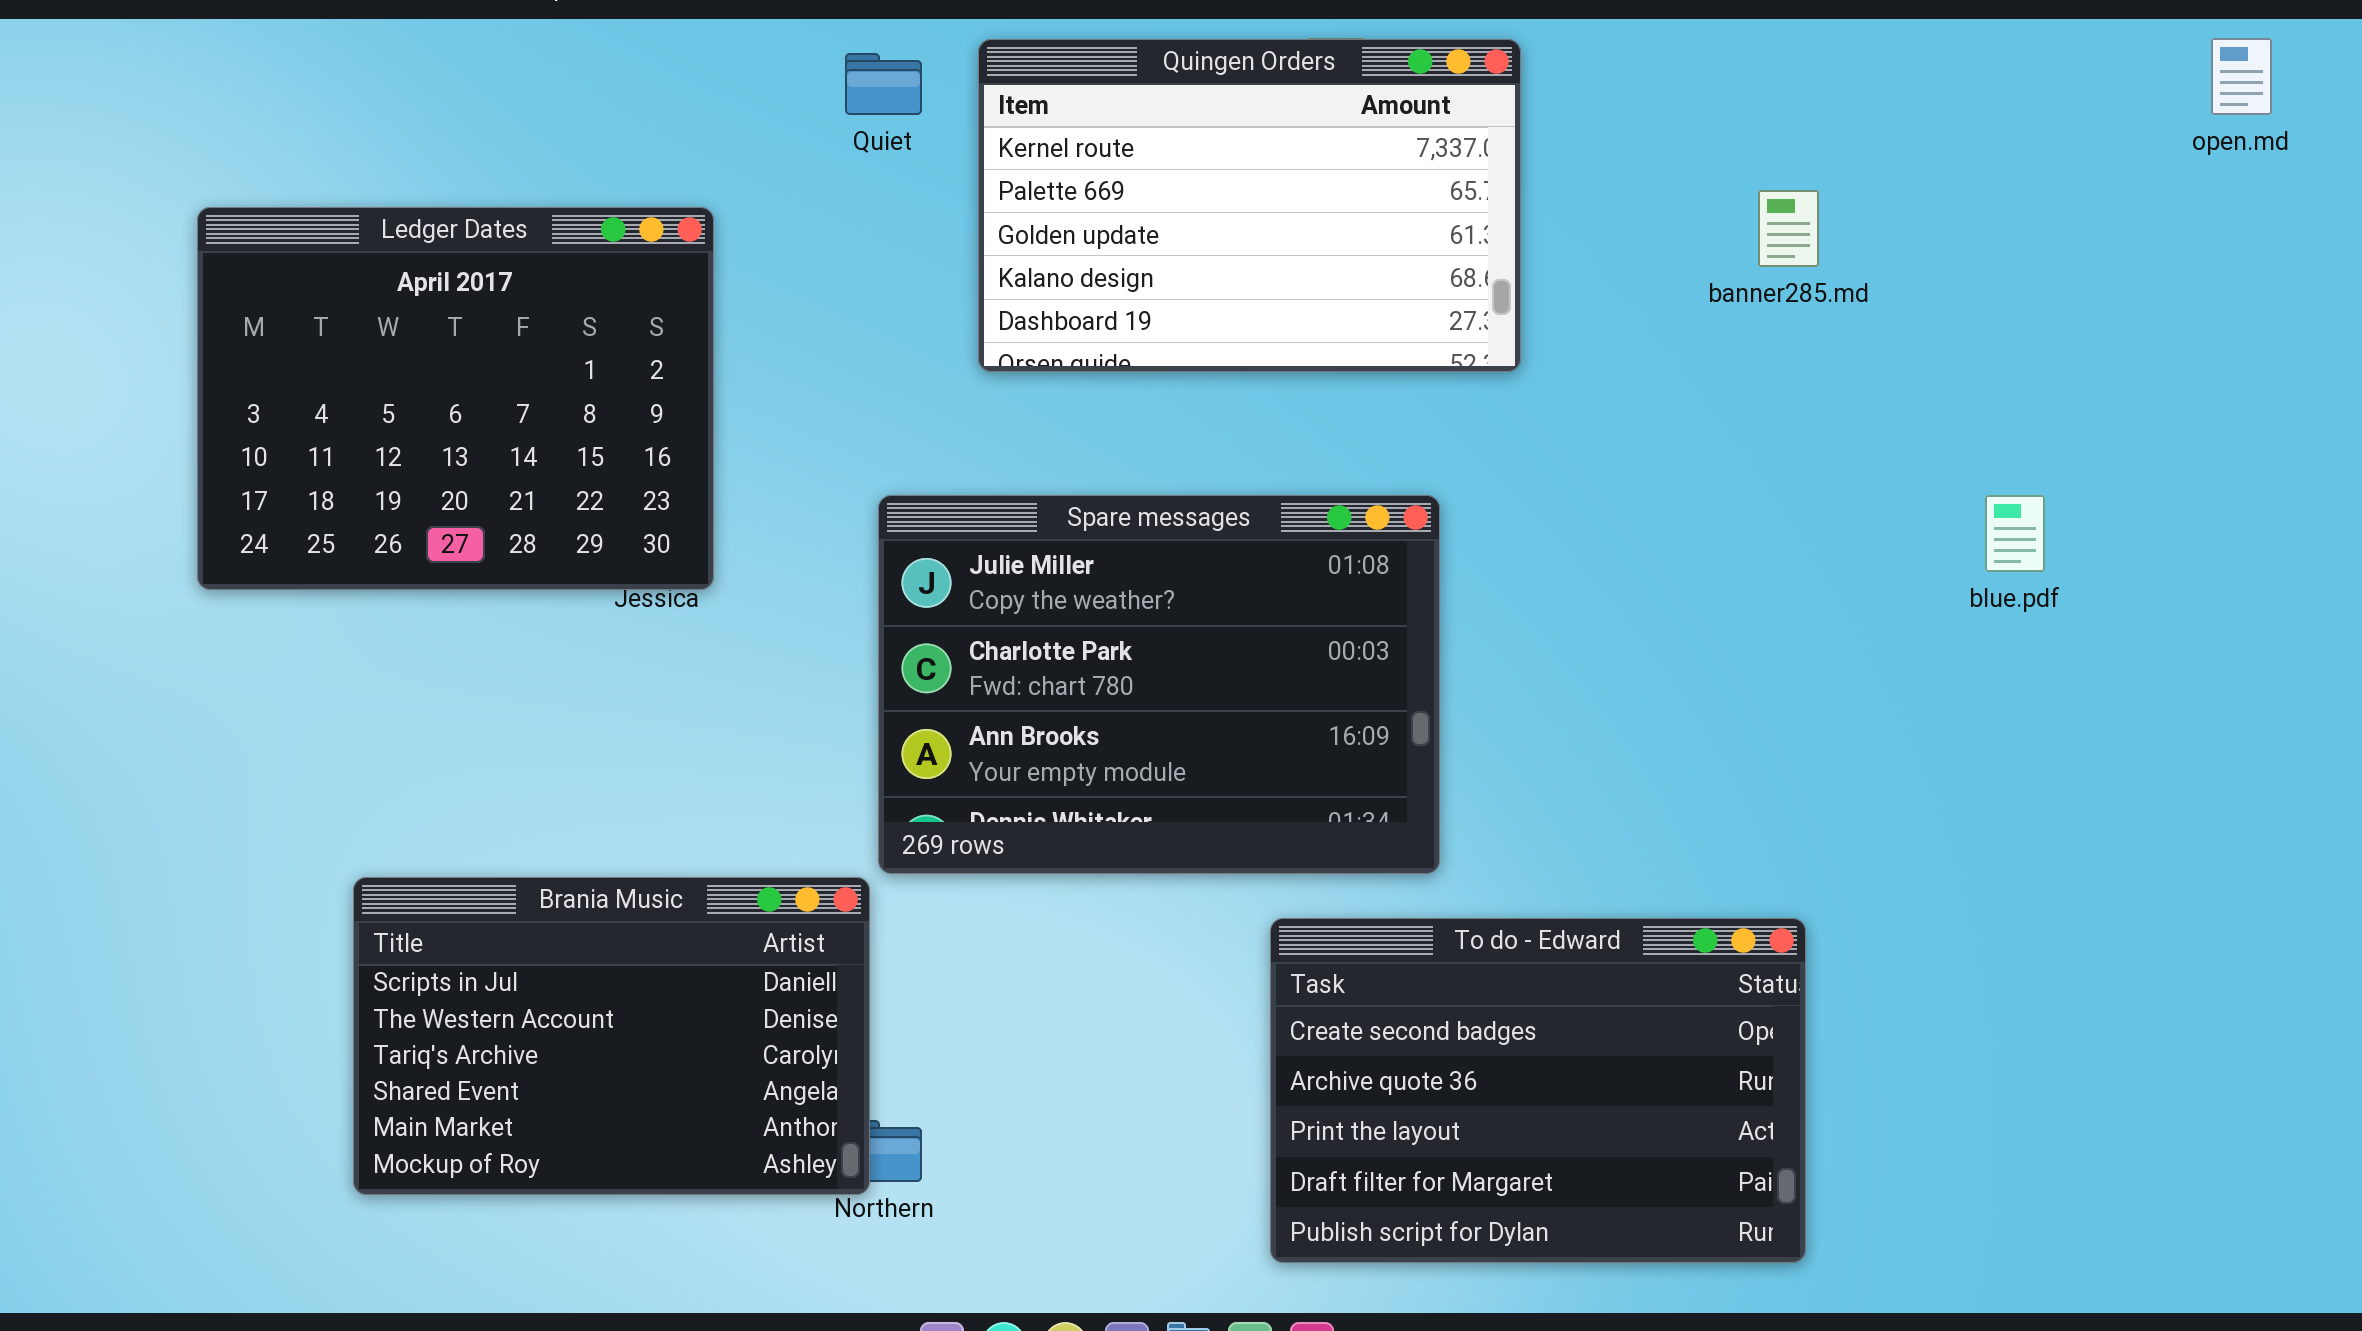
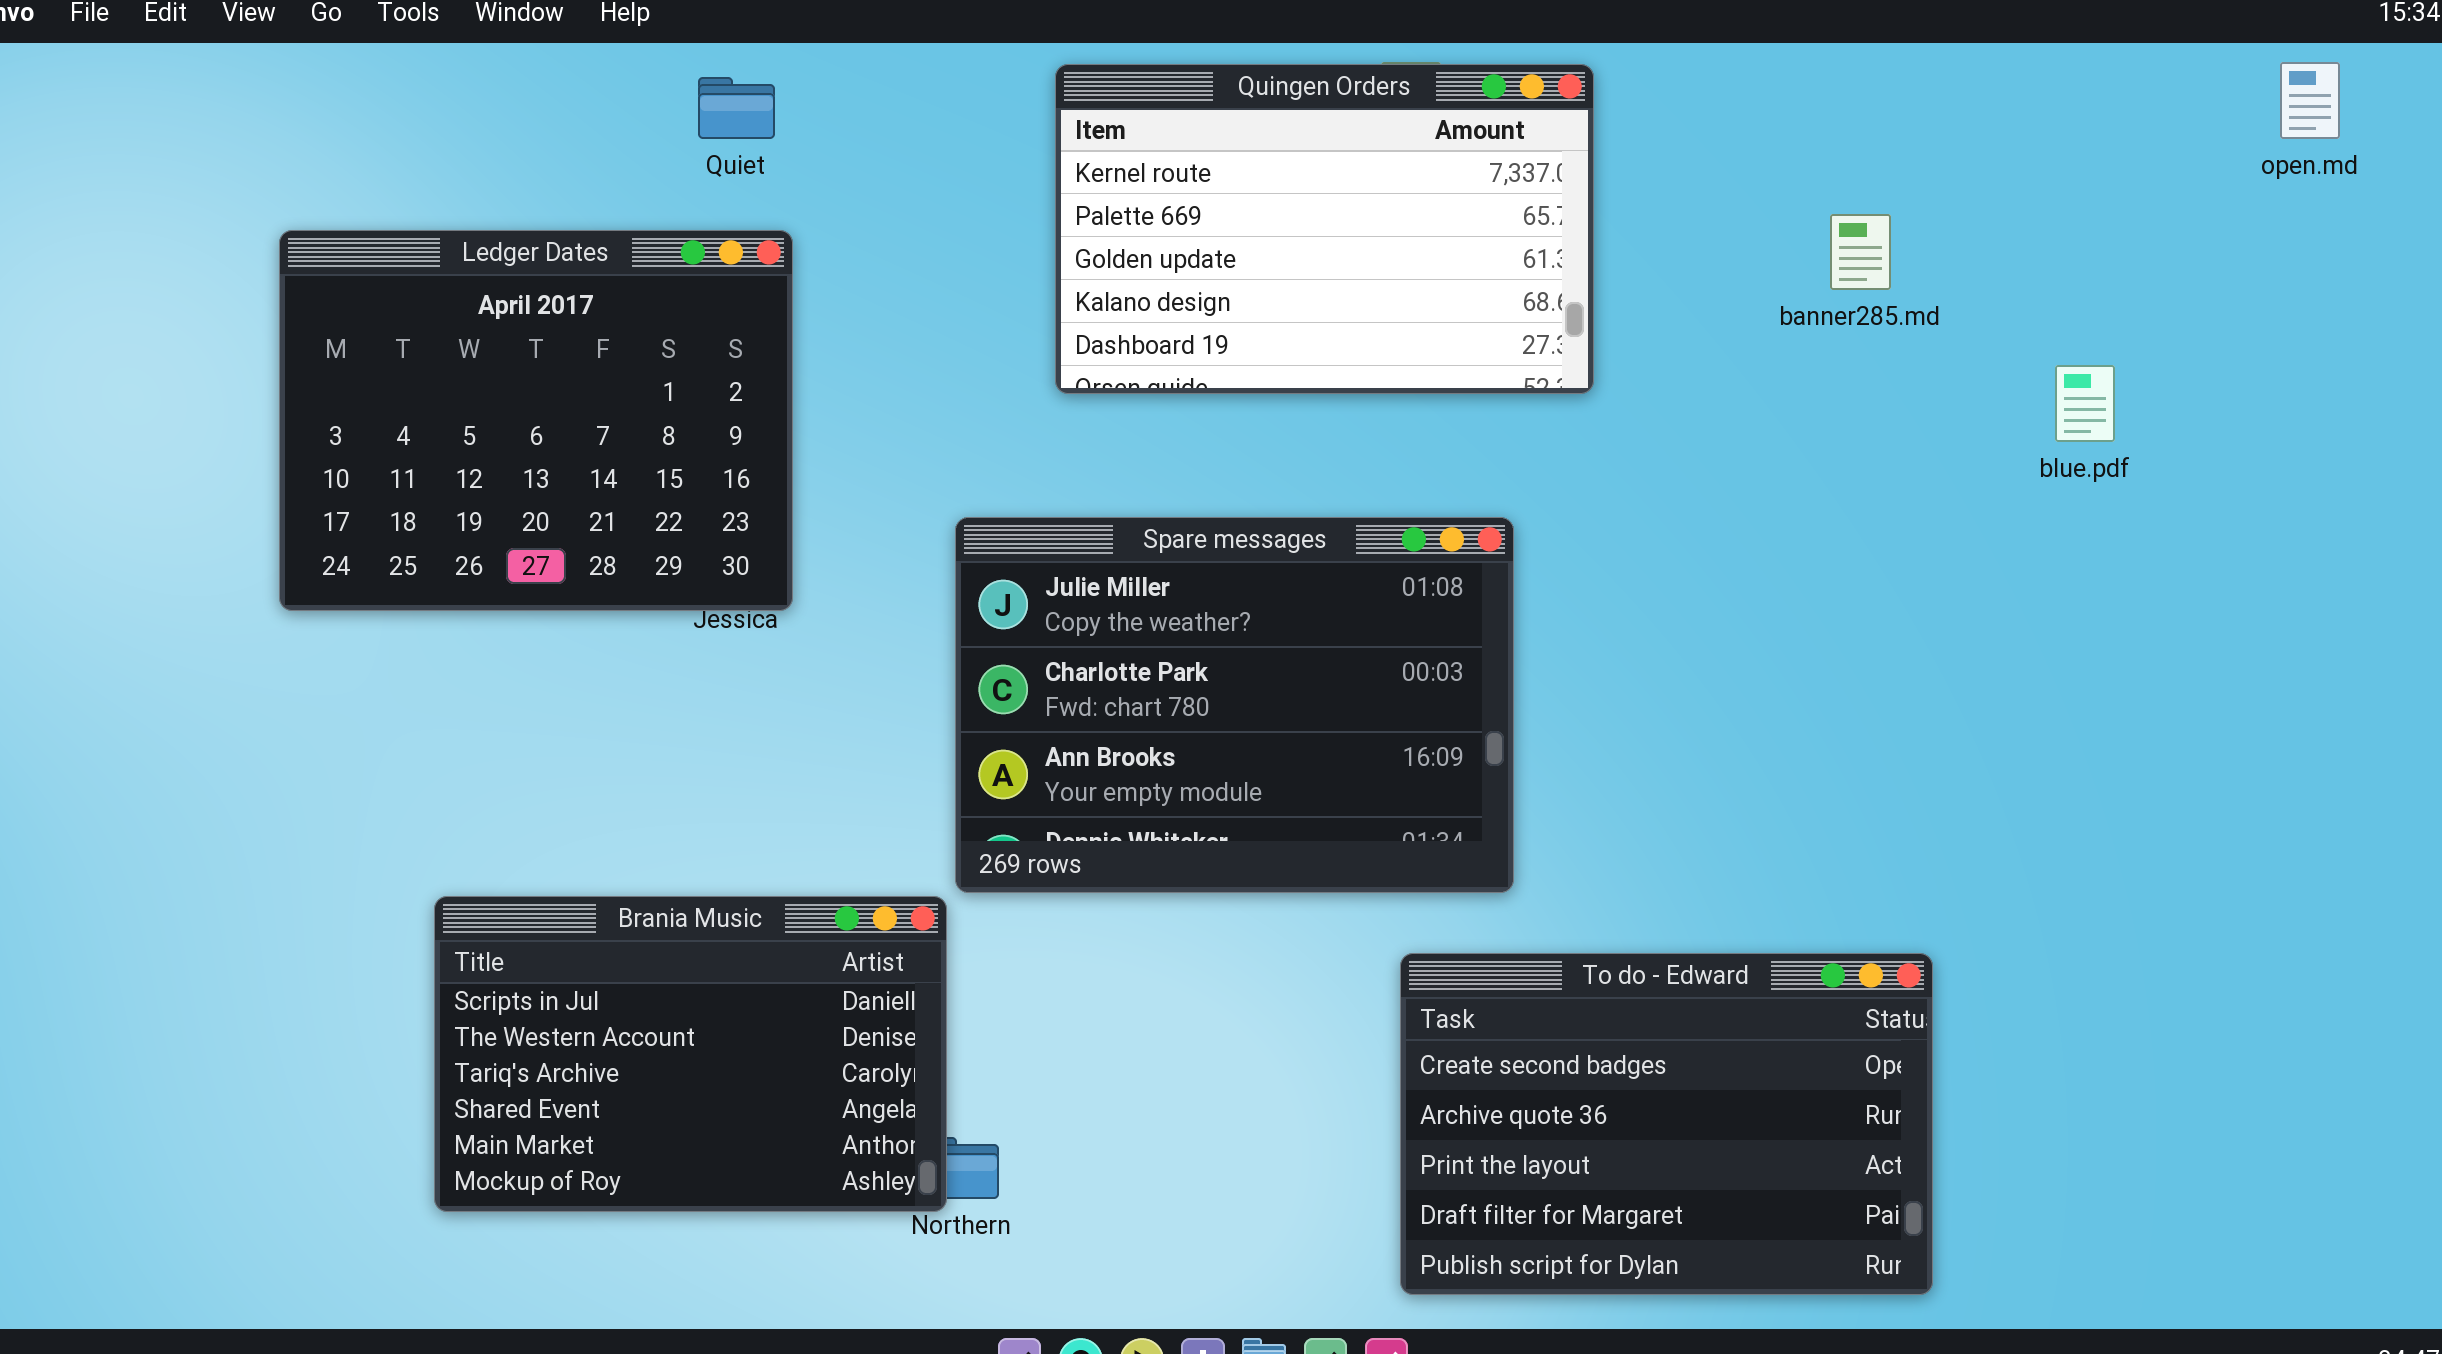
Quiet: [845,53,922,115] -> [698,77,775,139], moved
blue.pdf: [1985,495,2045,572] -> [2055,365,2115,442], moved
To do - Edward: [1270,918,1806,1263] -> [1400,953,1933,1295], moved

